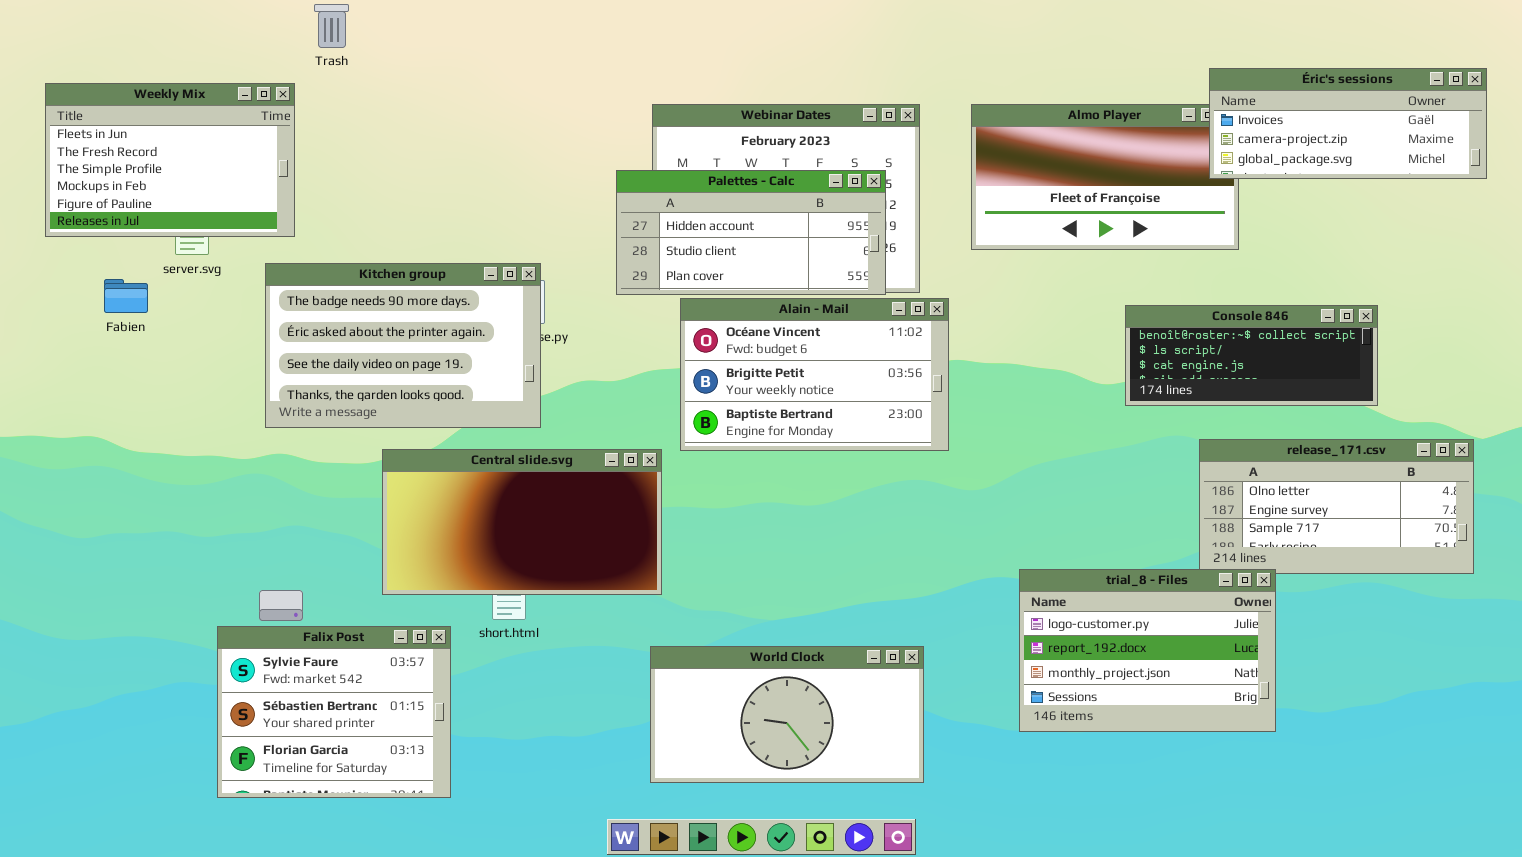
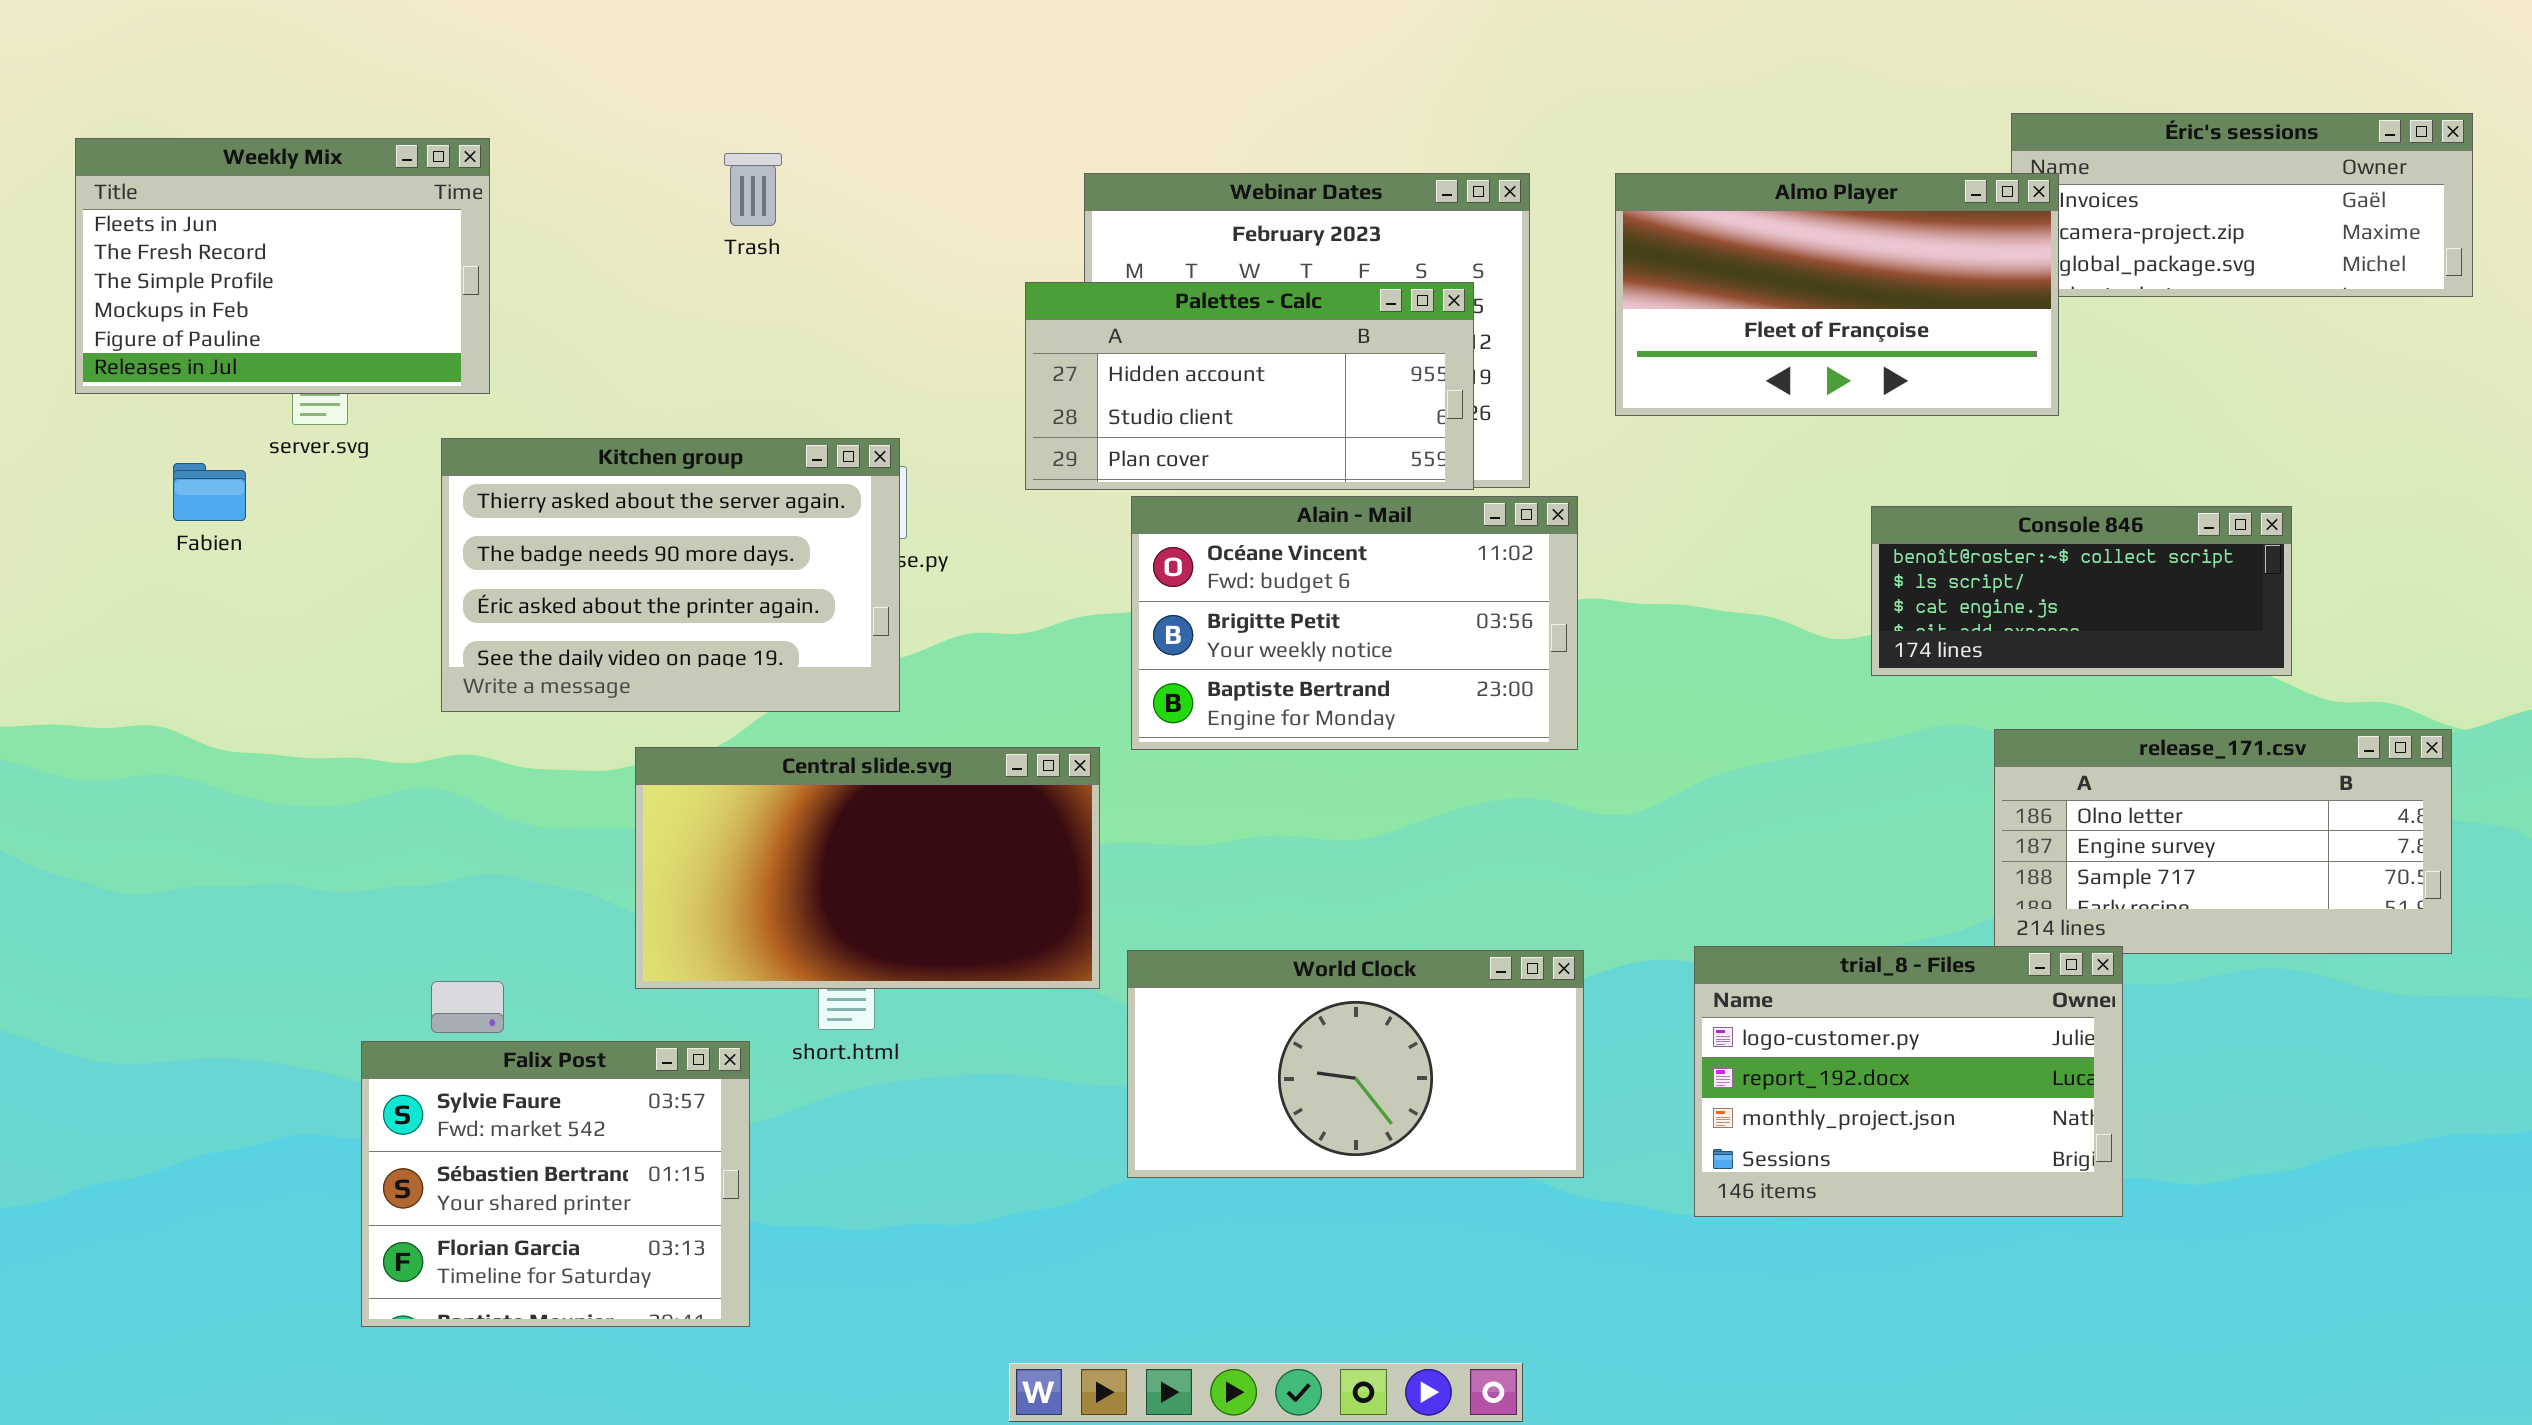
Trash: [314,4,349,48] -> [724,153,782,226], moved
Almo Player: [971,104,1239,250] -> [1615,173,2059,416], raised
Kitchen group: [265,263,541,428] -> [441,438,900,712], scrolled up 1 row
World Clock: [650,646,924,783] -> [1127,950,1584,1178], moved

